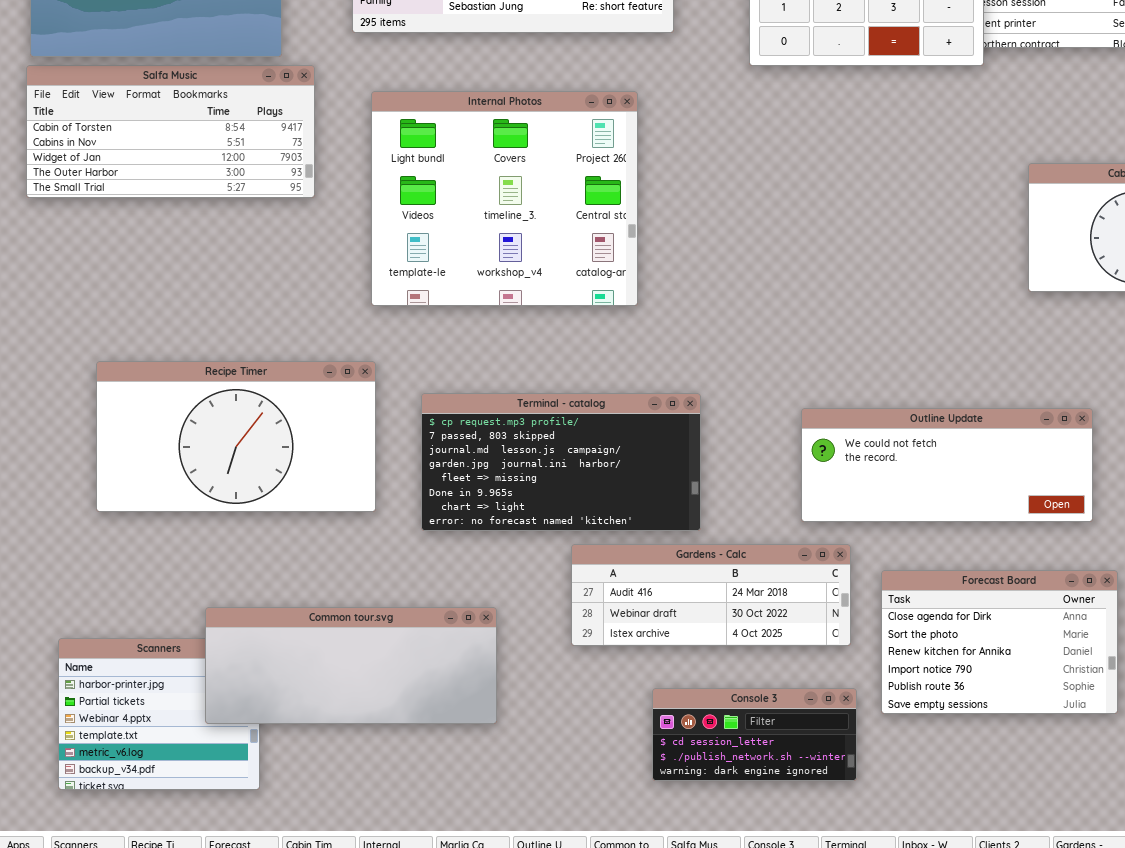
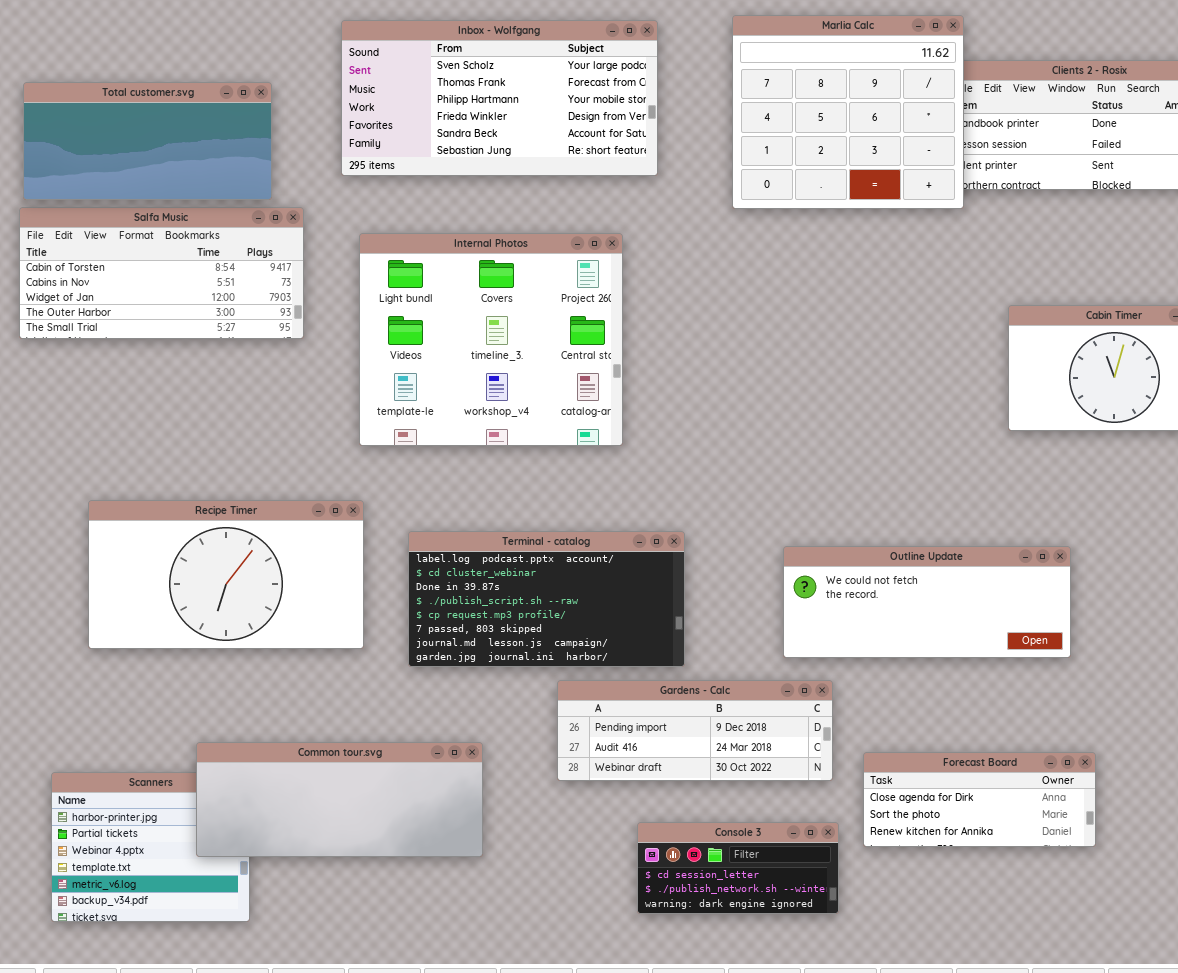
Terminal - catalog: [421,393,701,531] -> [408,531,685,667], scrolled up 4 rows
Gardens - Calc: [571,544,851,646] -> [557,680,833,781], scrolled up 1 row
Forecast Board: [881,570,1118,714] -> [863,752,1096,847], resized

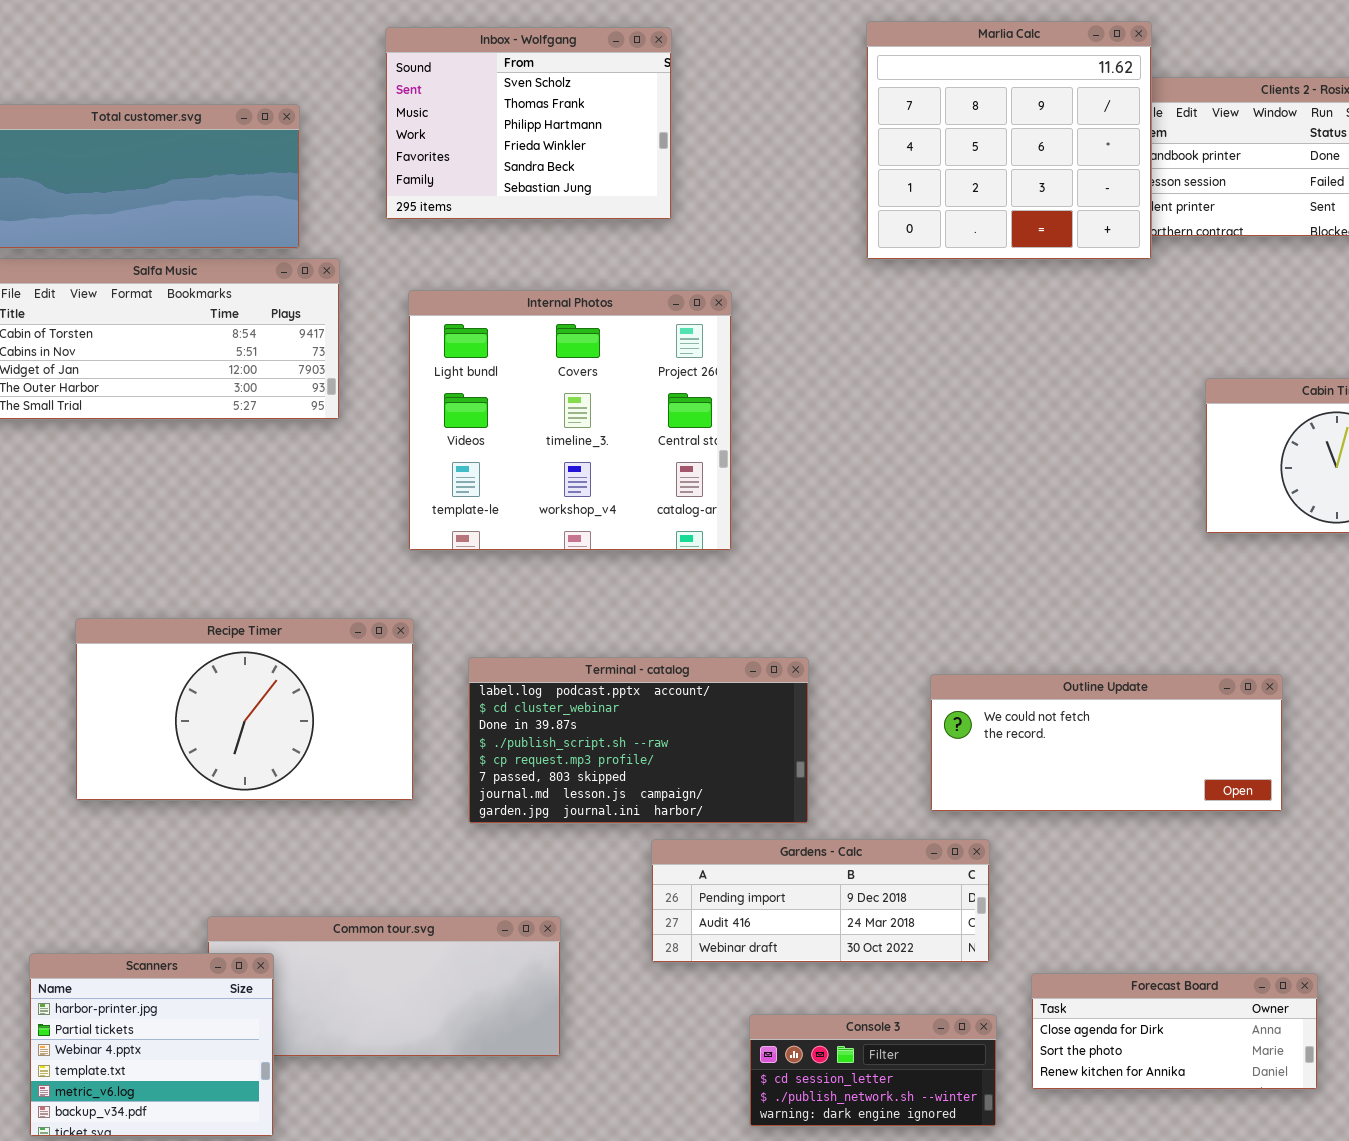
Inbox - Wolfgang: [341,20,658,176] -> [385,27,672,220], resized
Forecast Board: [863,752,1096,847] -> [1031,973,1318,1090], moved
Scanners: [51,772,250,922] -> [29,953,274,1137], raised

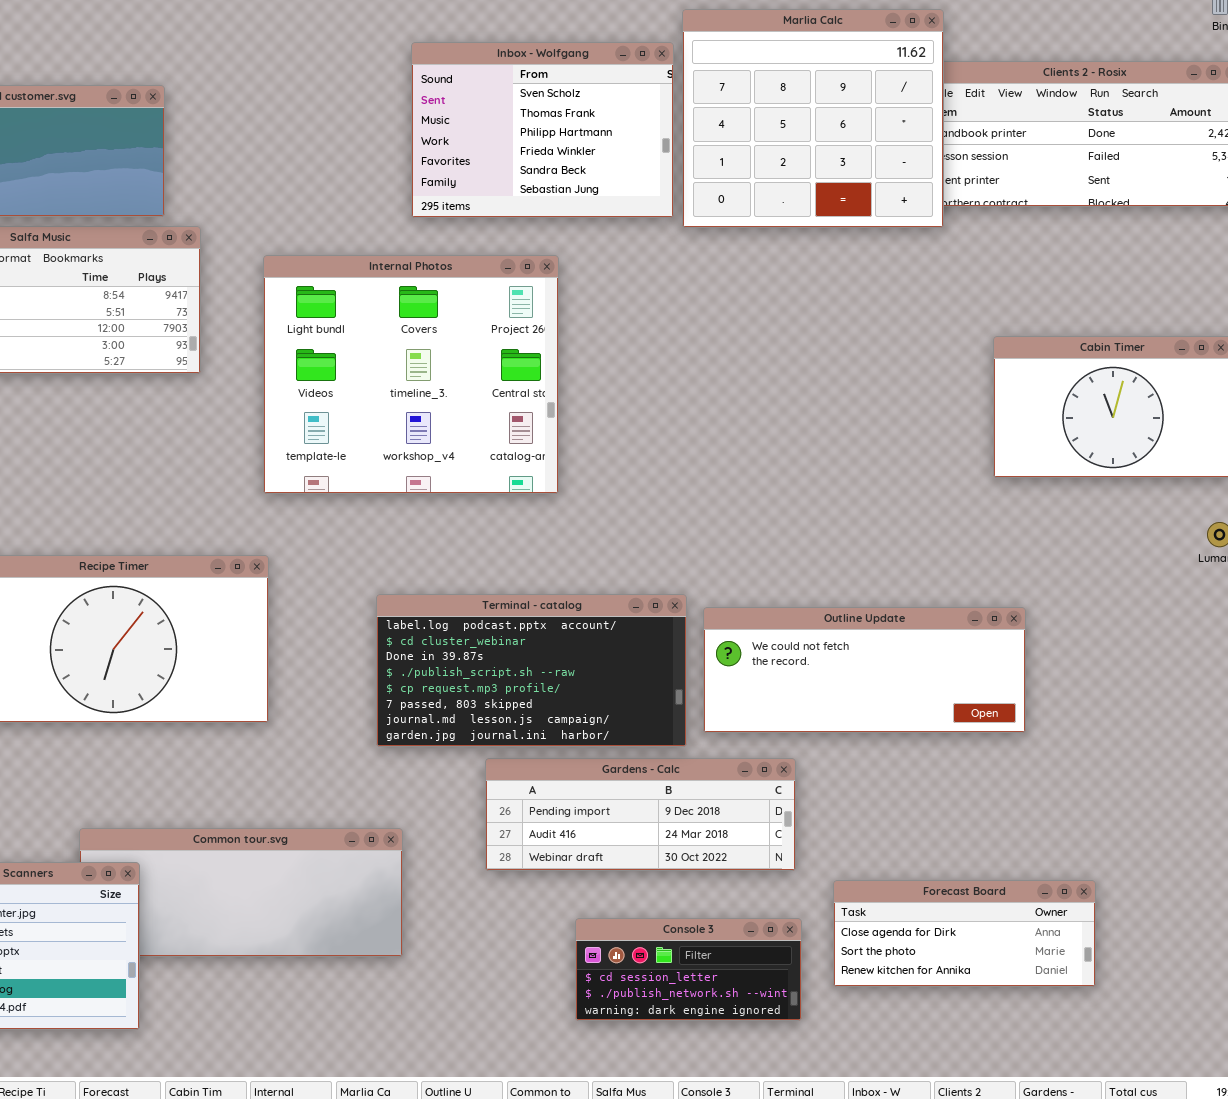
Inbox - Wolfgang: [385,27,672,220] -> [411,42,674,218], moved
Terminal - catalog: [468,657,809,824] -> [376,594,687,747], moved
Outline Update: [930,674,1283,812] -> [703,607,1026,733], moved

